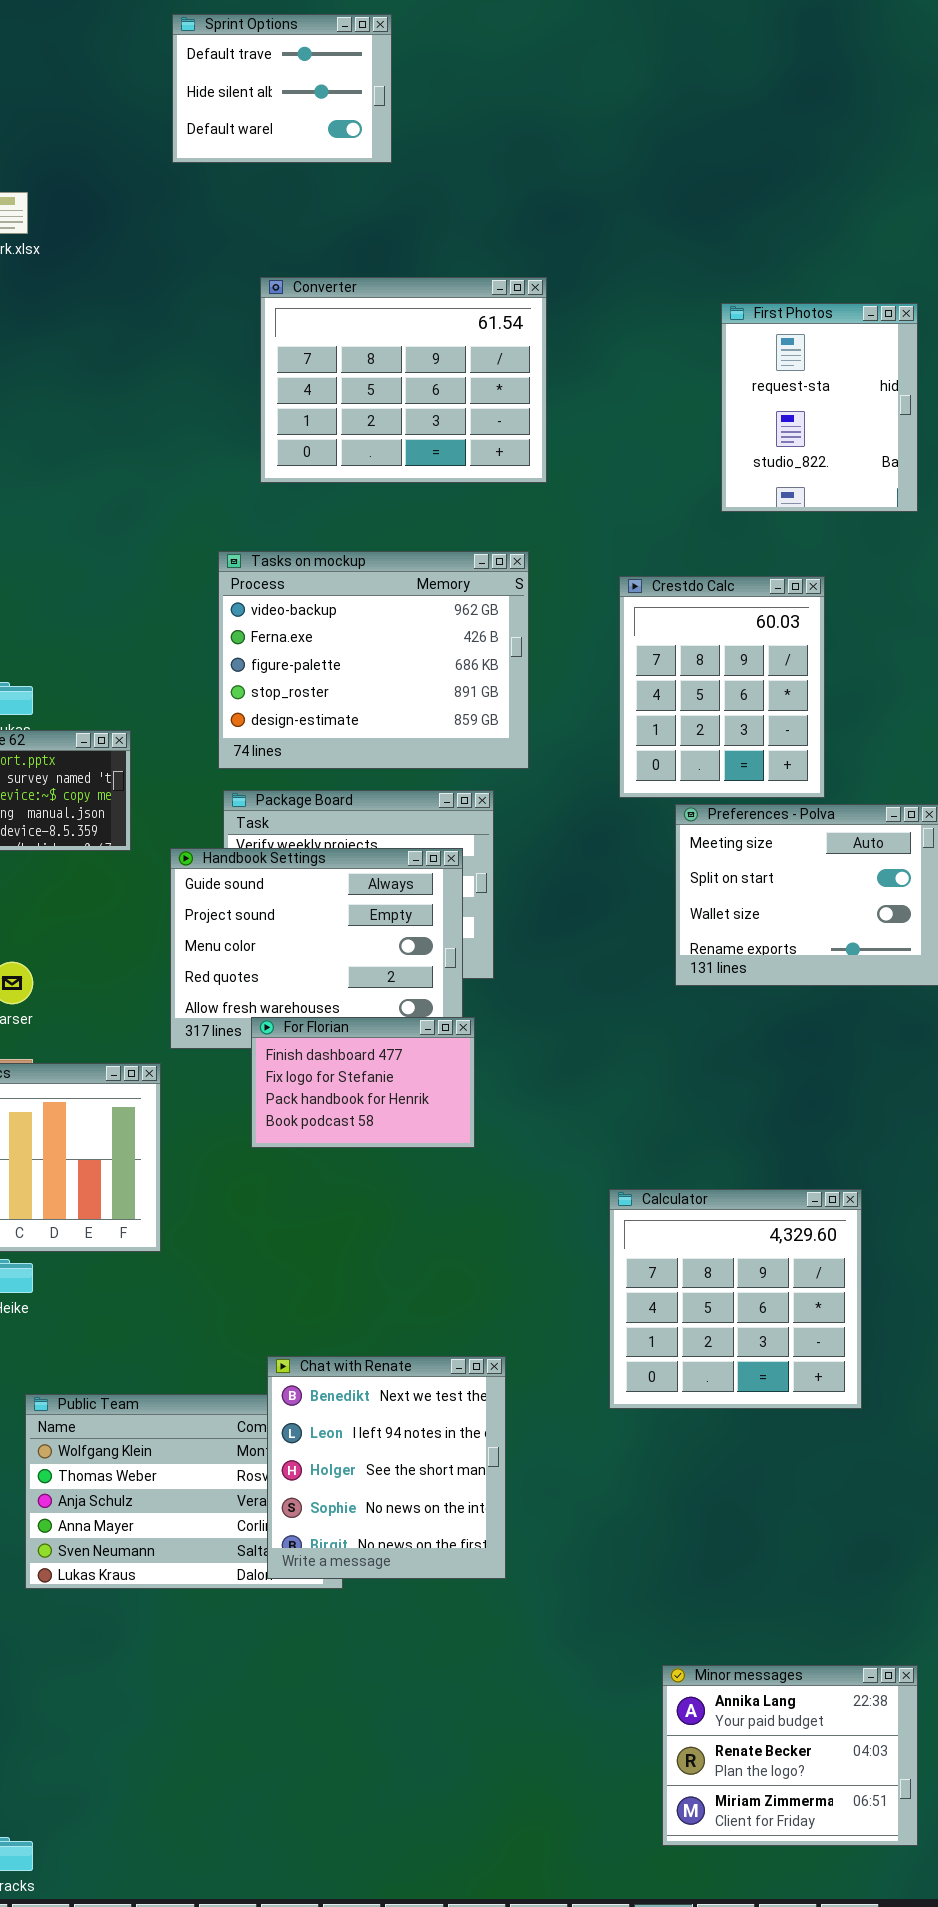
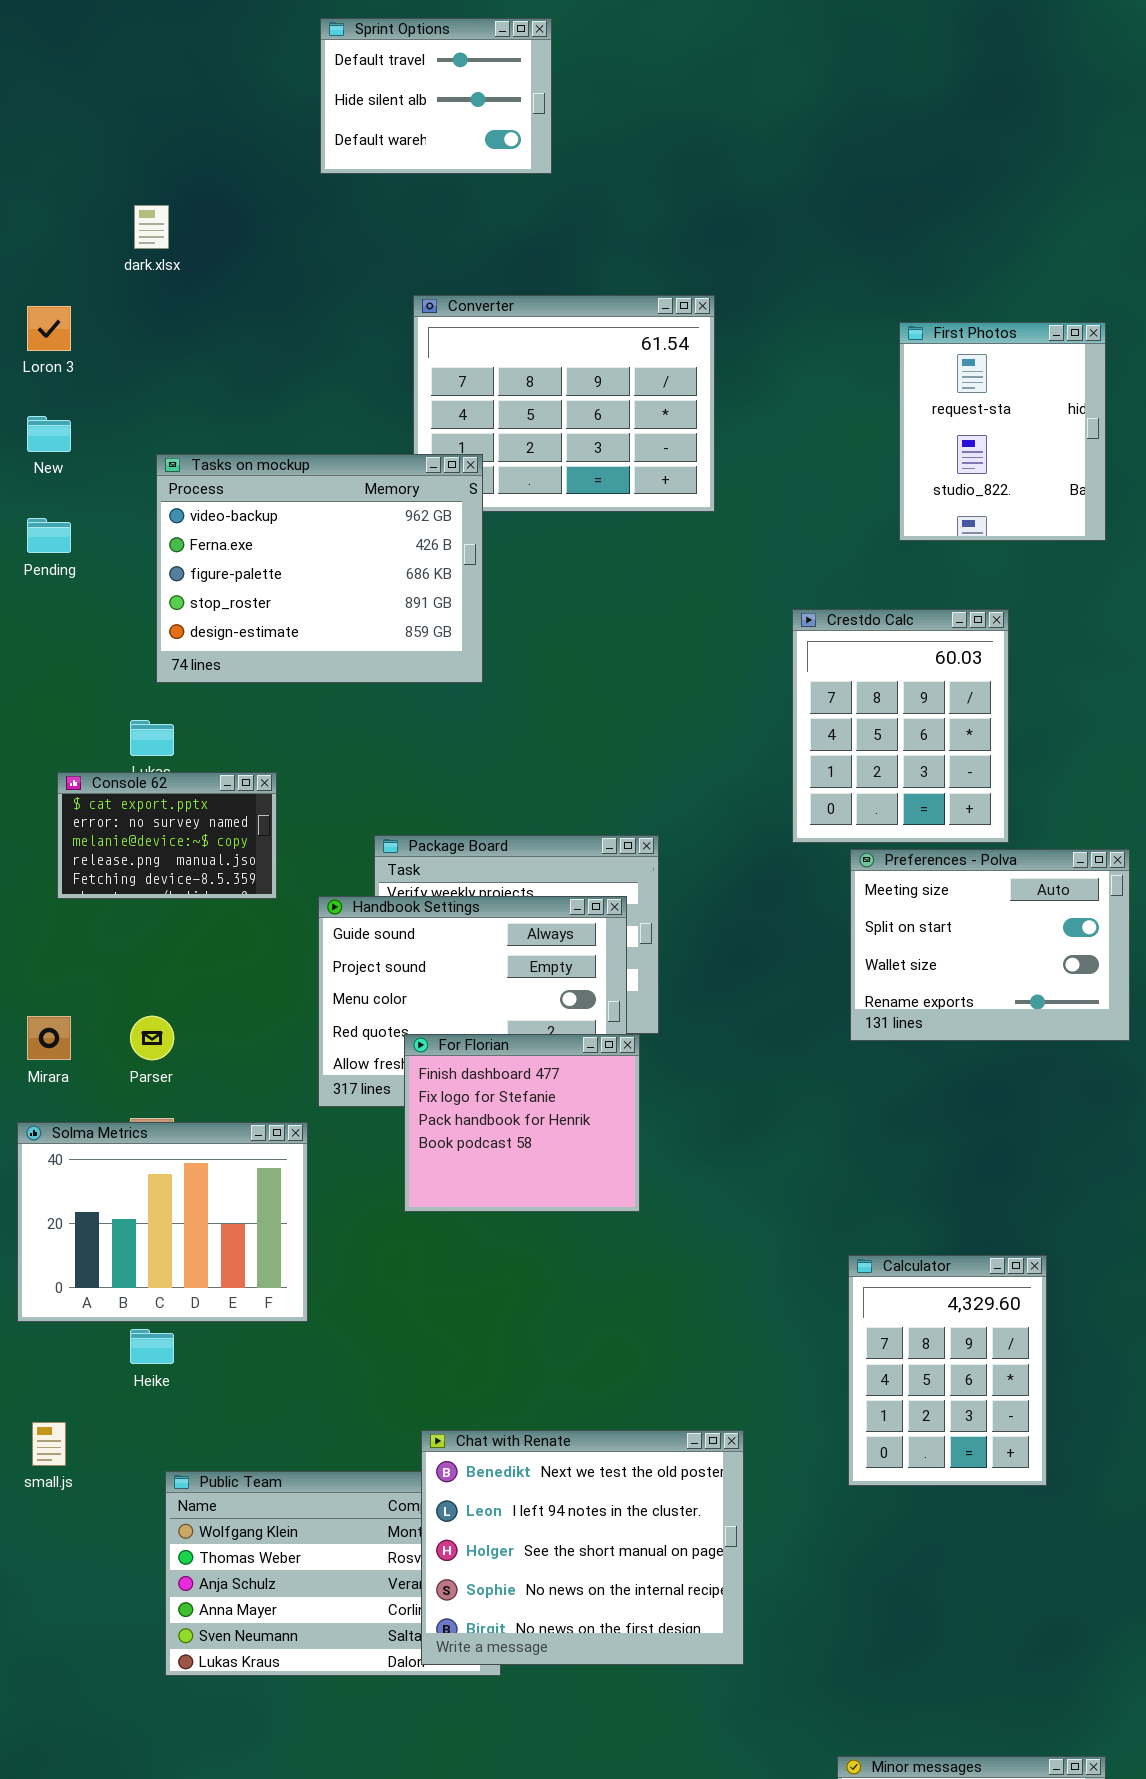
Tasks on mockup: [218,551,529,769] -> [156,454,483,683], moved
For Florian: [251,1017,475,1148] -> [404,1034,640,1212], resized
Calculator: [609,1189,862,1409] -> [848,1255,1047,1486], resized
Chat with Renate: [267,1356,506,1579] -> [421,1430,744,1665], resized

